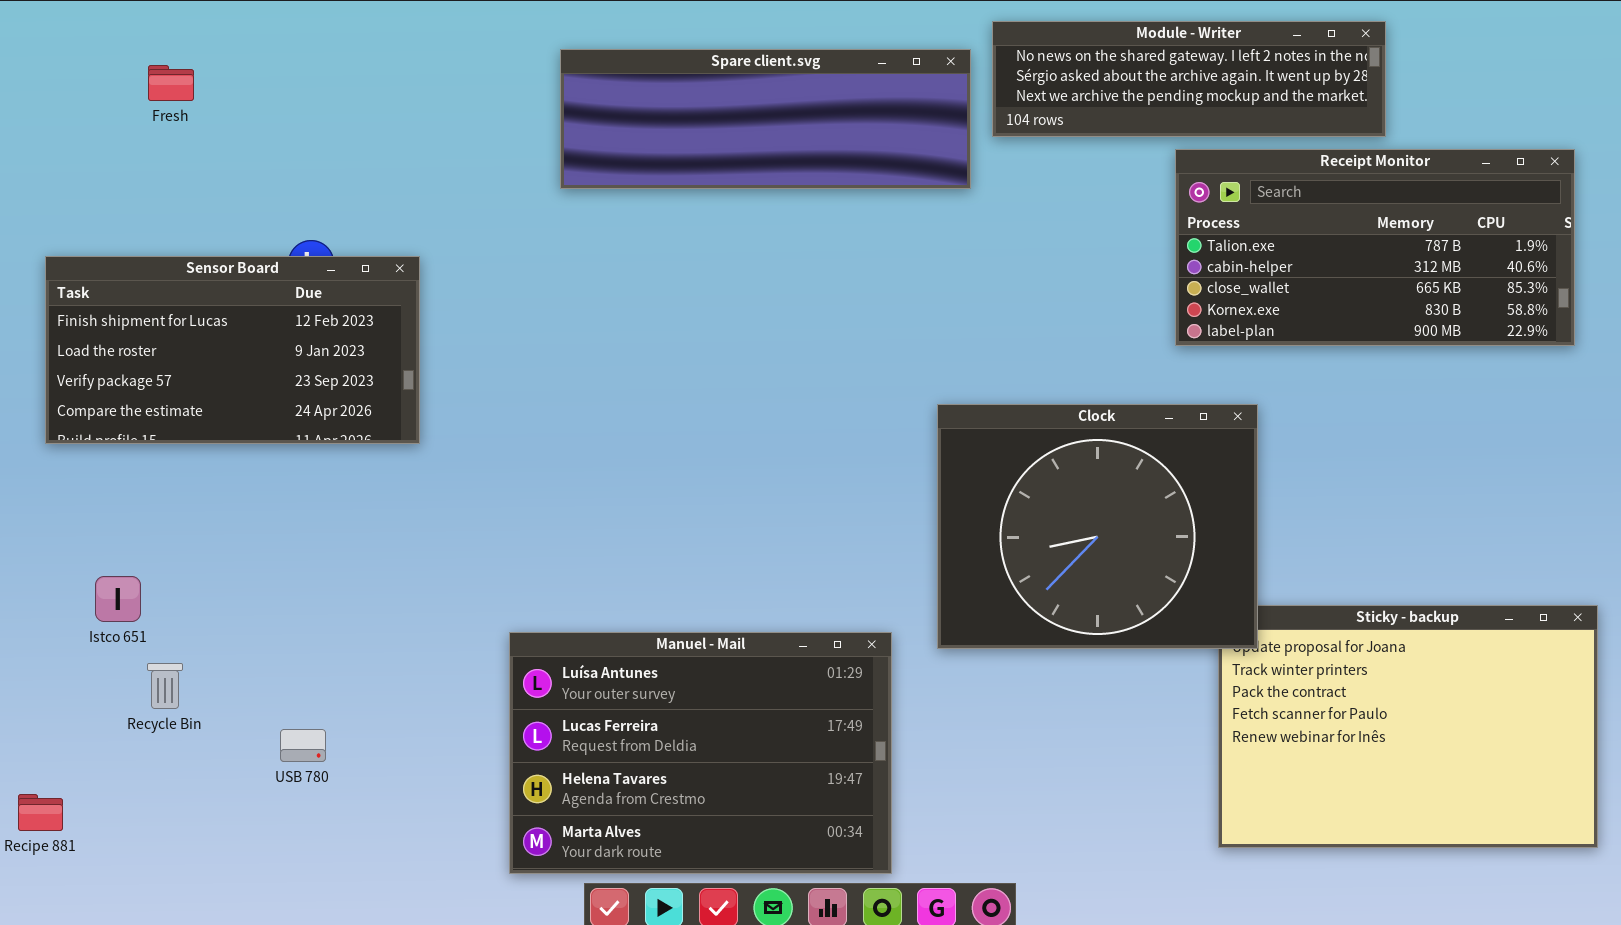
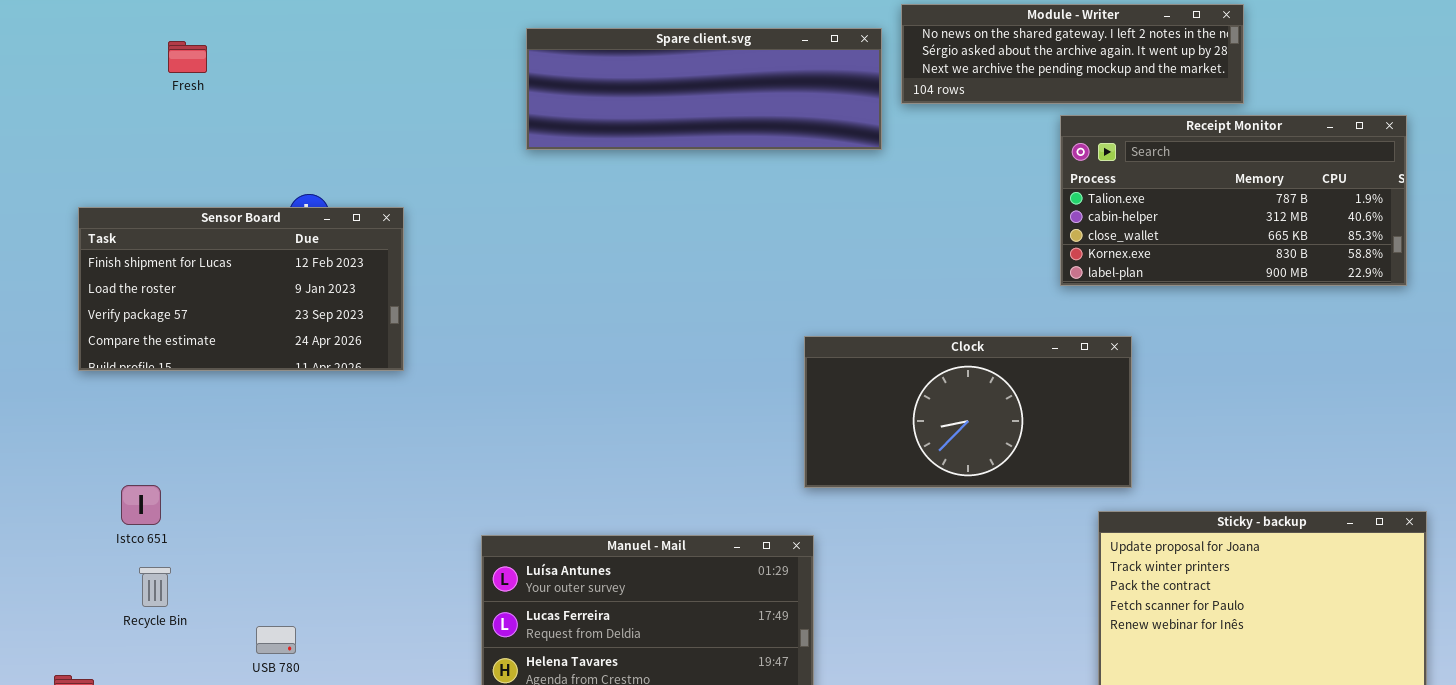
Clock: [937,404,1258,649] -> [804,336,1132,488], resized
Recycle Bin: [147,663,183,709] -> [139,567,171,607], moved
USB 780: [280,729,326,762] -> [256,626,296,654], moved

